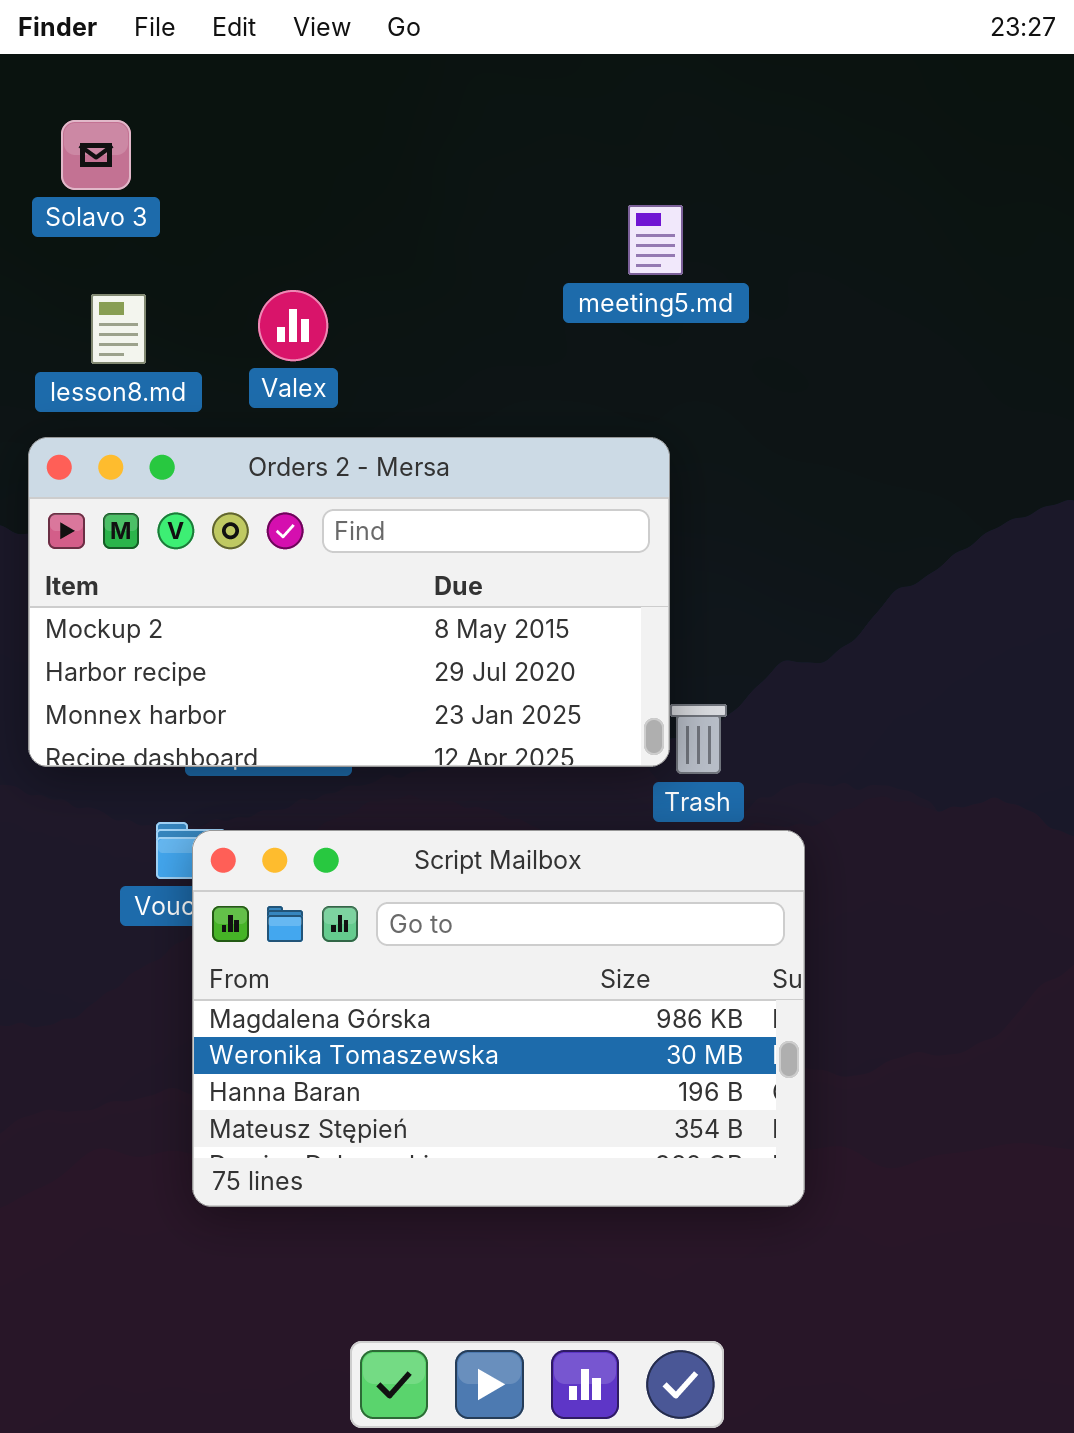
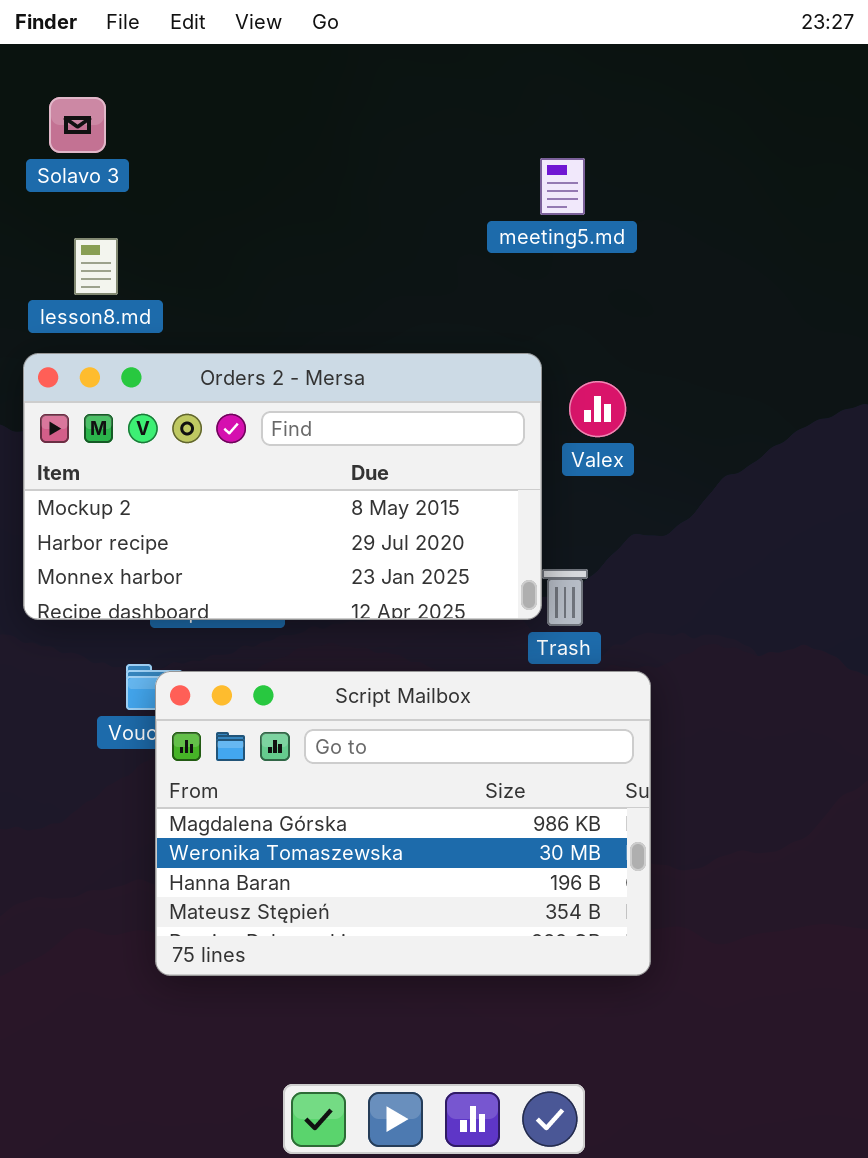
meeting5.md: [628,205,683,275] -> [540,158,585,215], moved
Valex: [258,290,328,361] -> [569,381,626,437], moved

